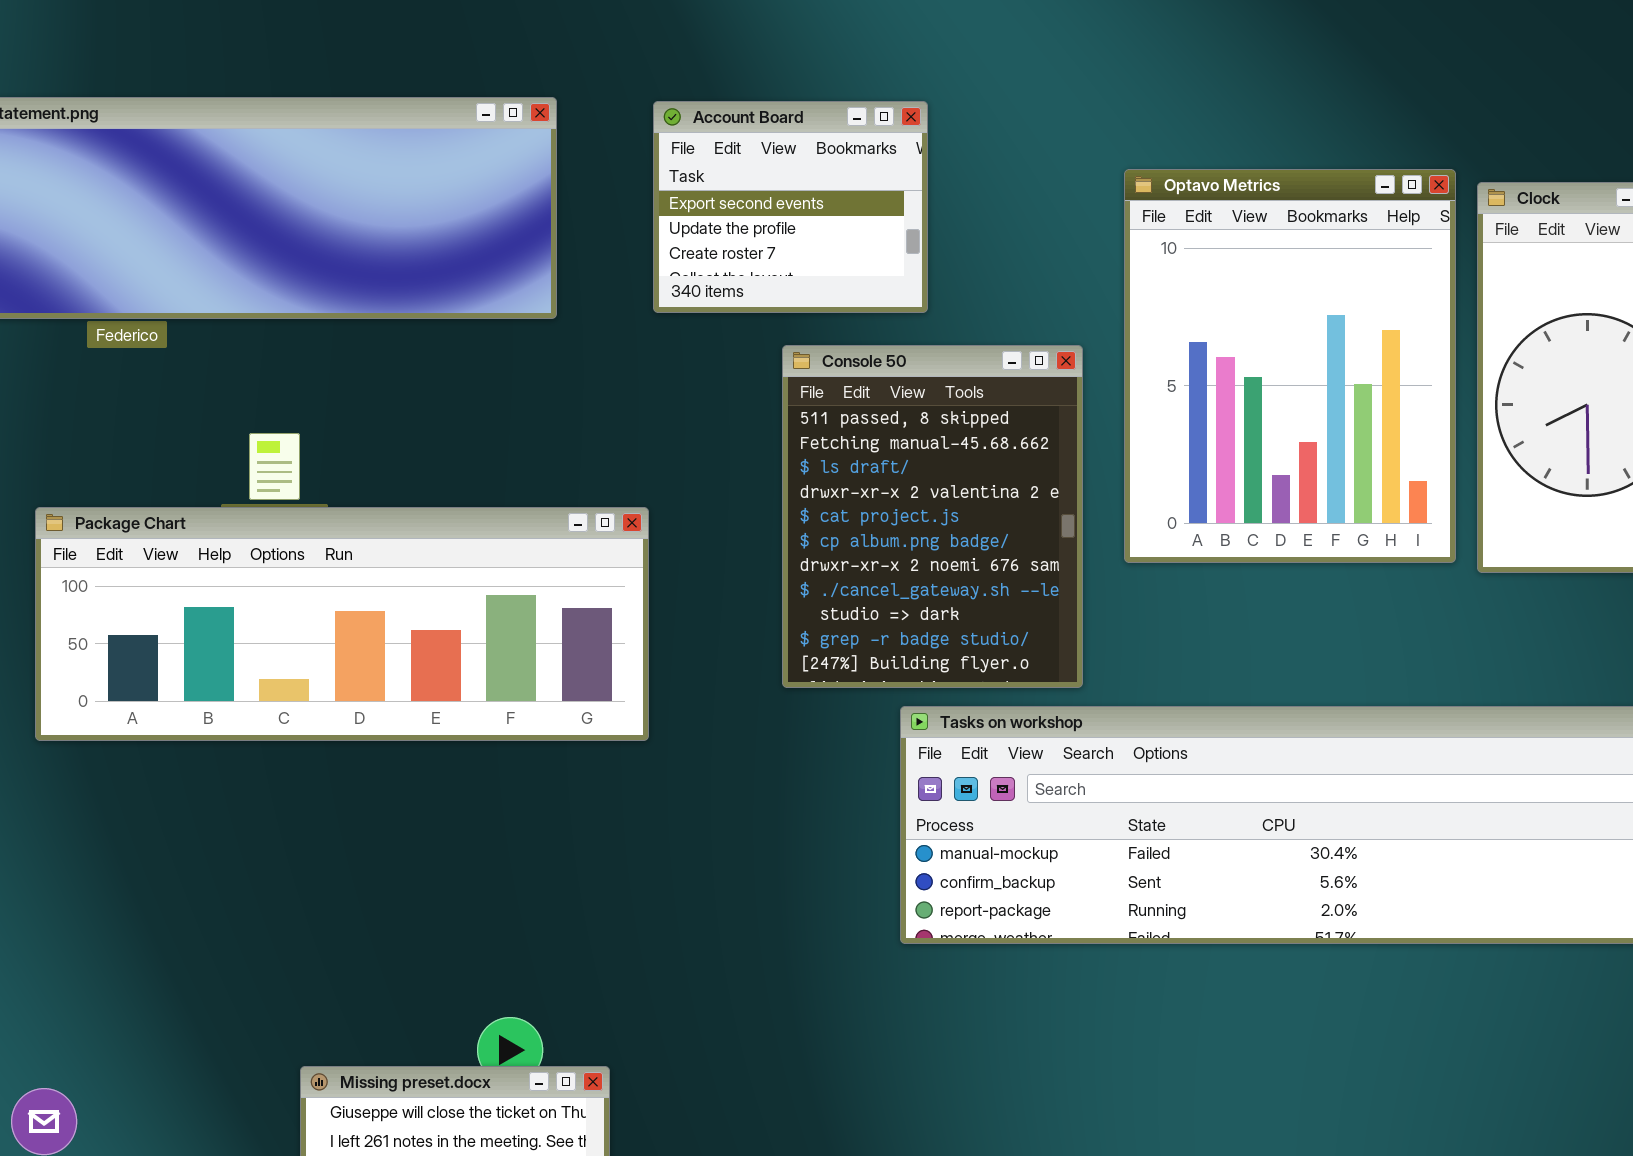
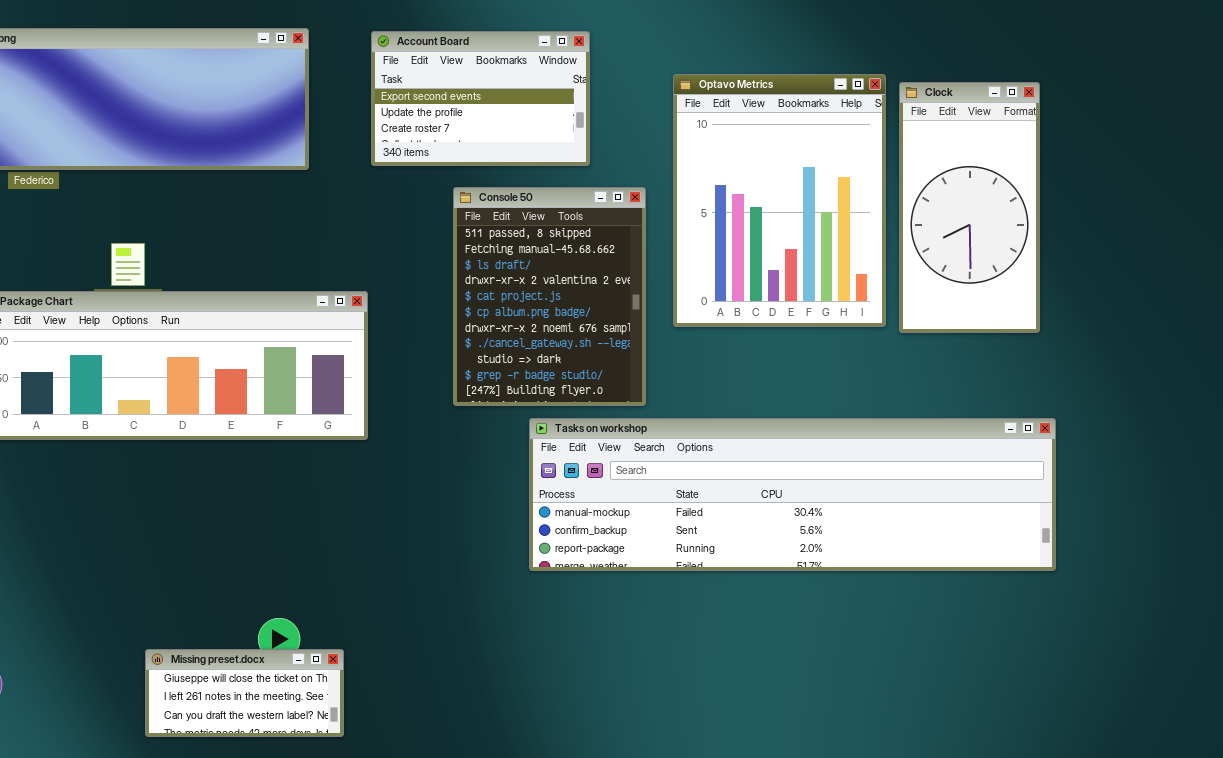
Account Board: [653,101,928,313] -> [371,31,590,166], resized

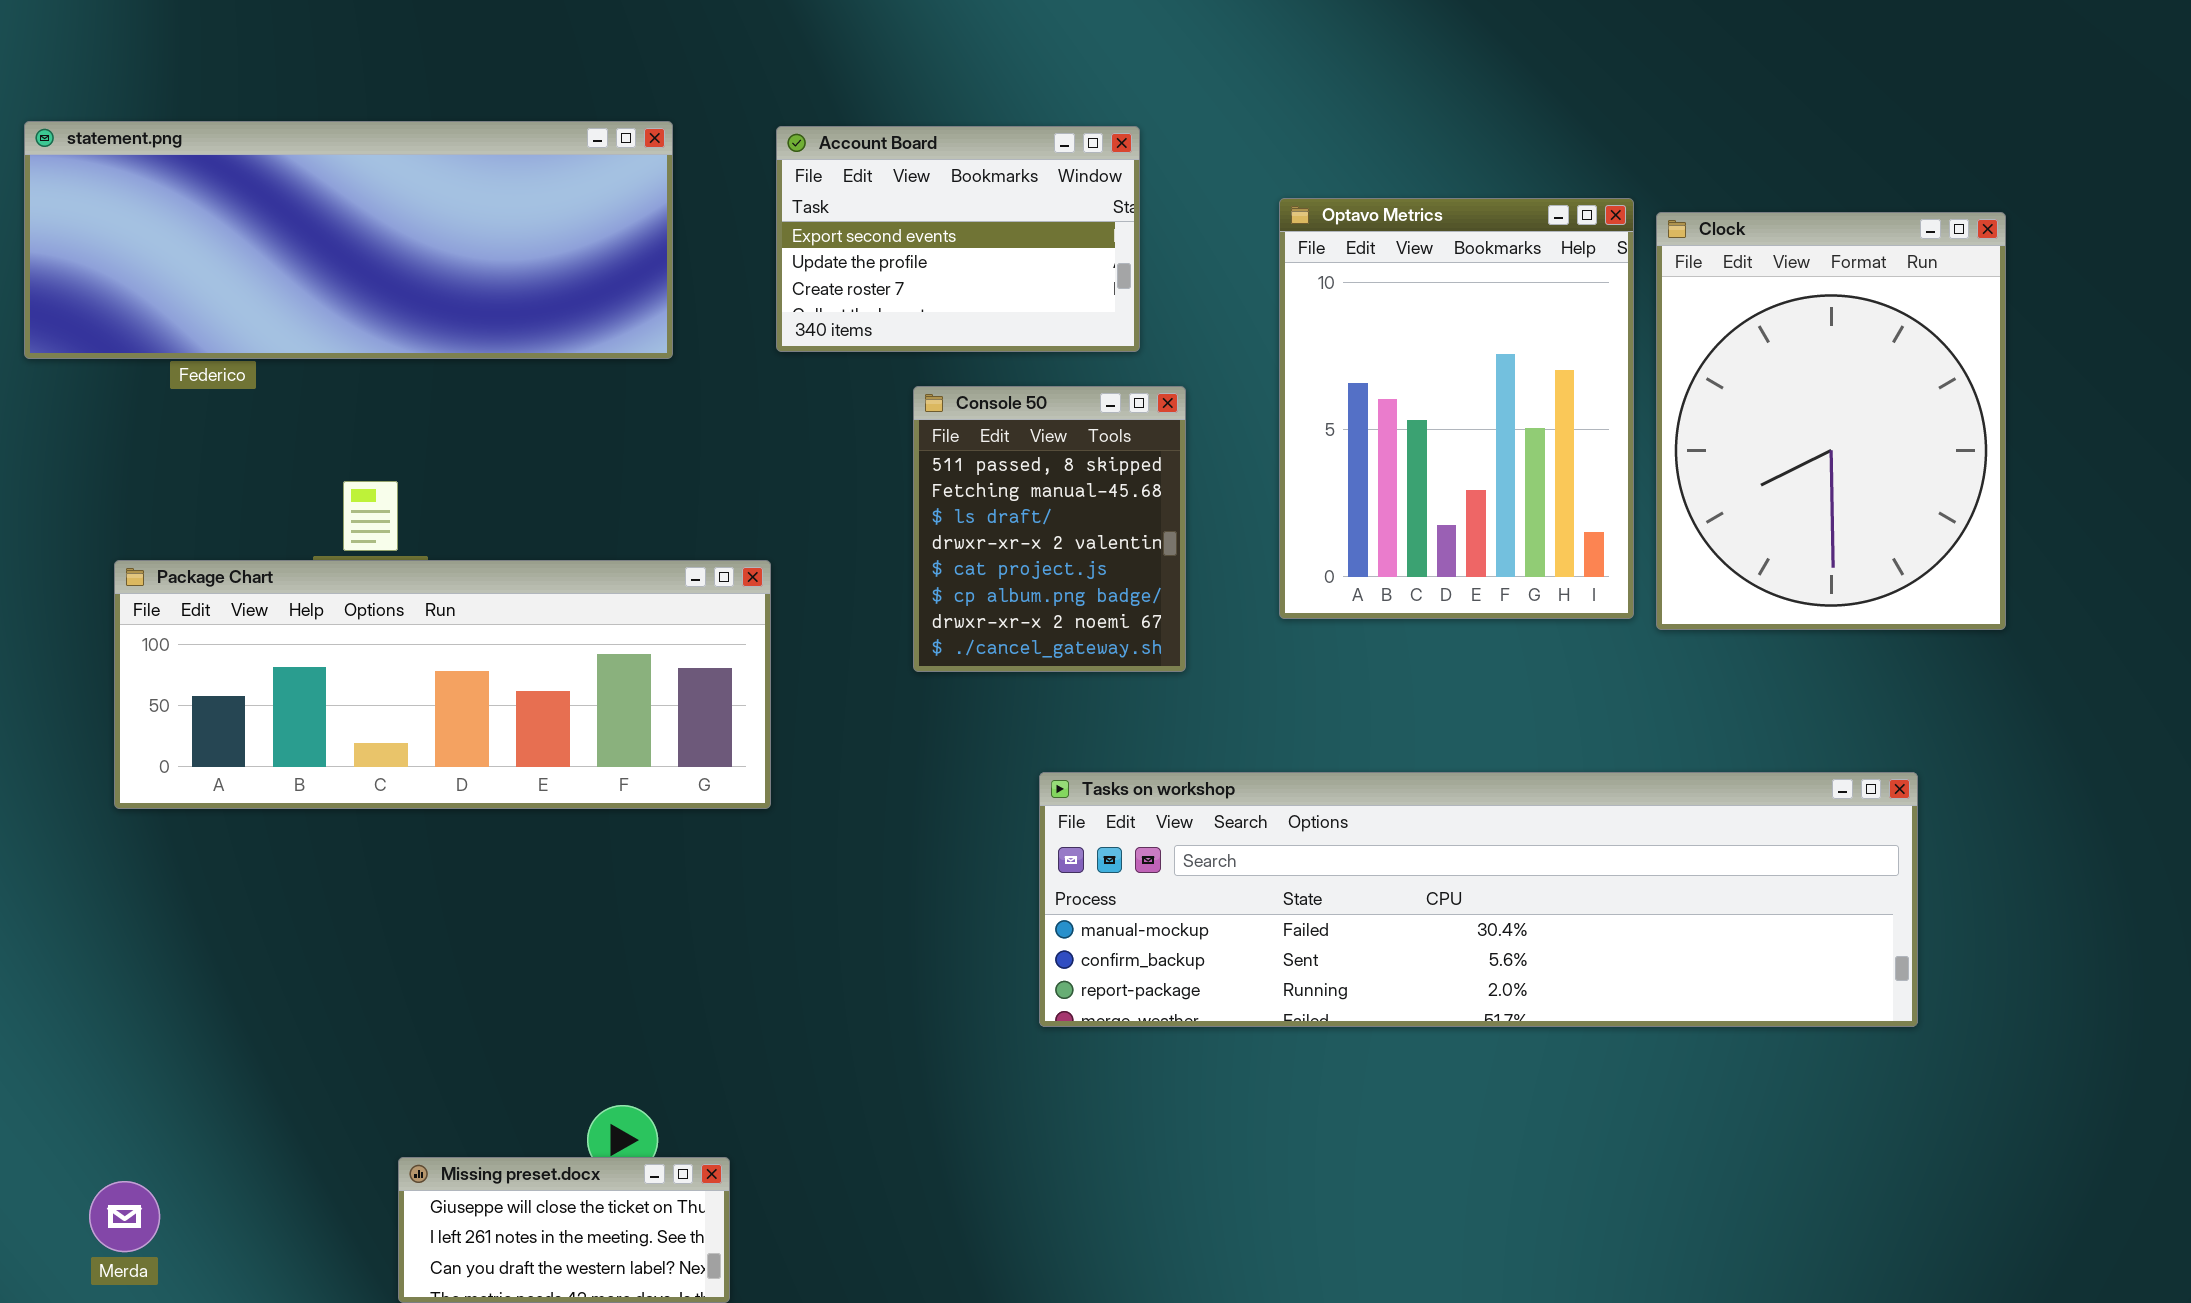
Clock: [899,82,1040,333] -> [1656,212,2006,630], resized
Console 50: [453,187,646,406] -> [913,386,1186,672], resized

